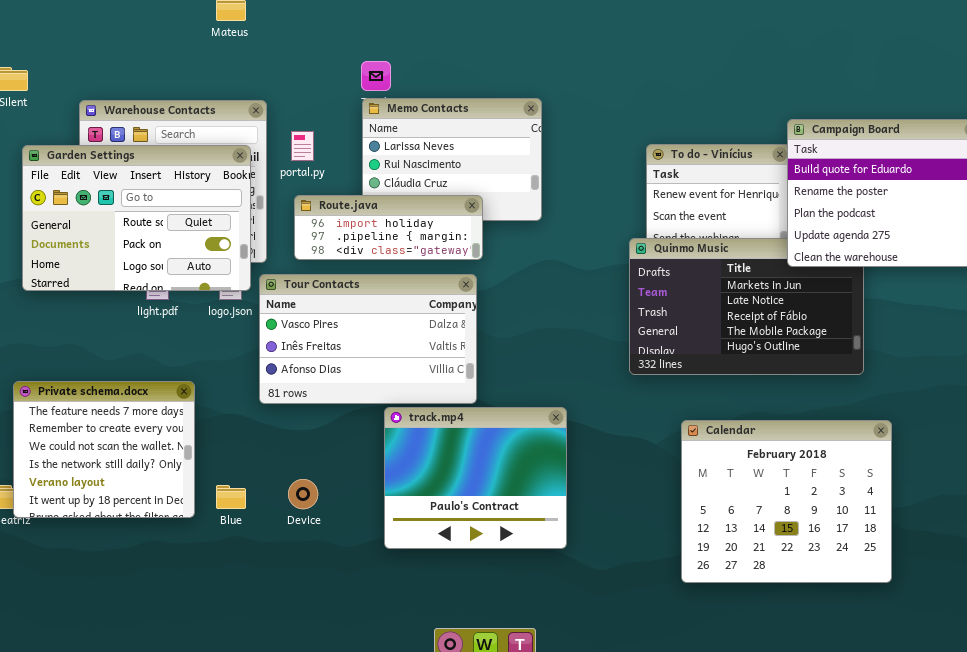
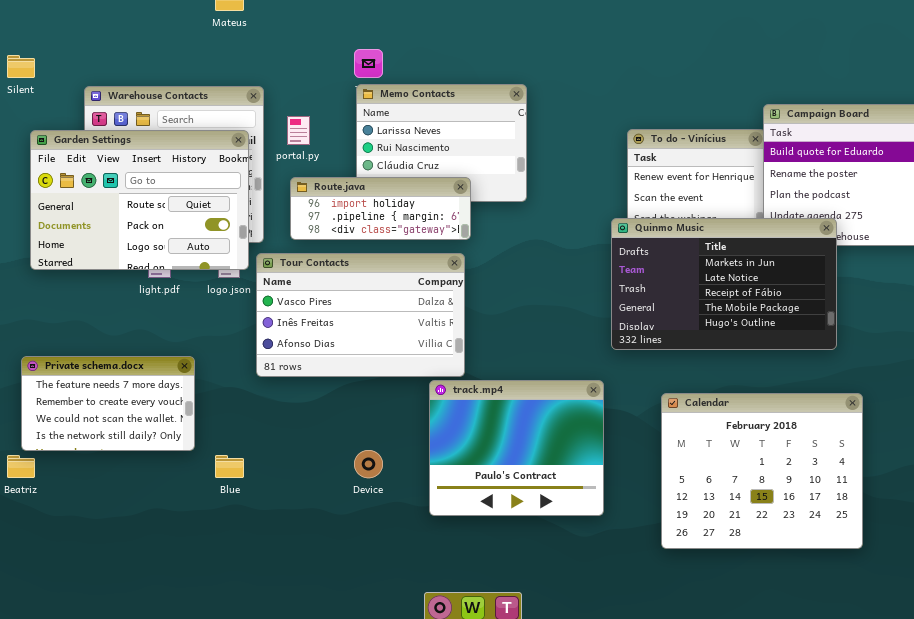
Quinmo Music: [629,238,864,375] -> [611,218,837,350], raised
Private schema.docx: [13,381,195,518] -> [21,356,195,451], resized
track.mp4: [384,407,567,549] -> [429,380,604,516], moved
Device: [288,479,318,509] -> [354,450,383,478], moved

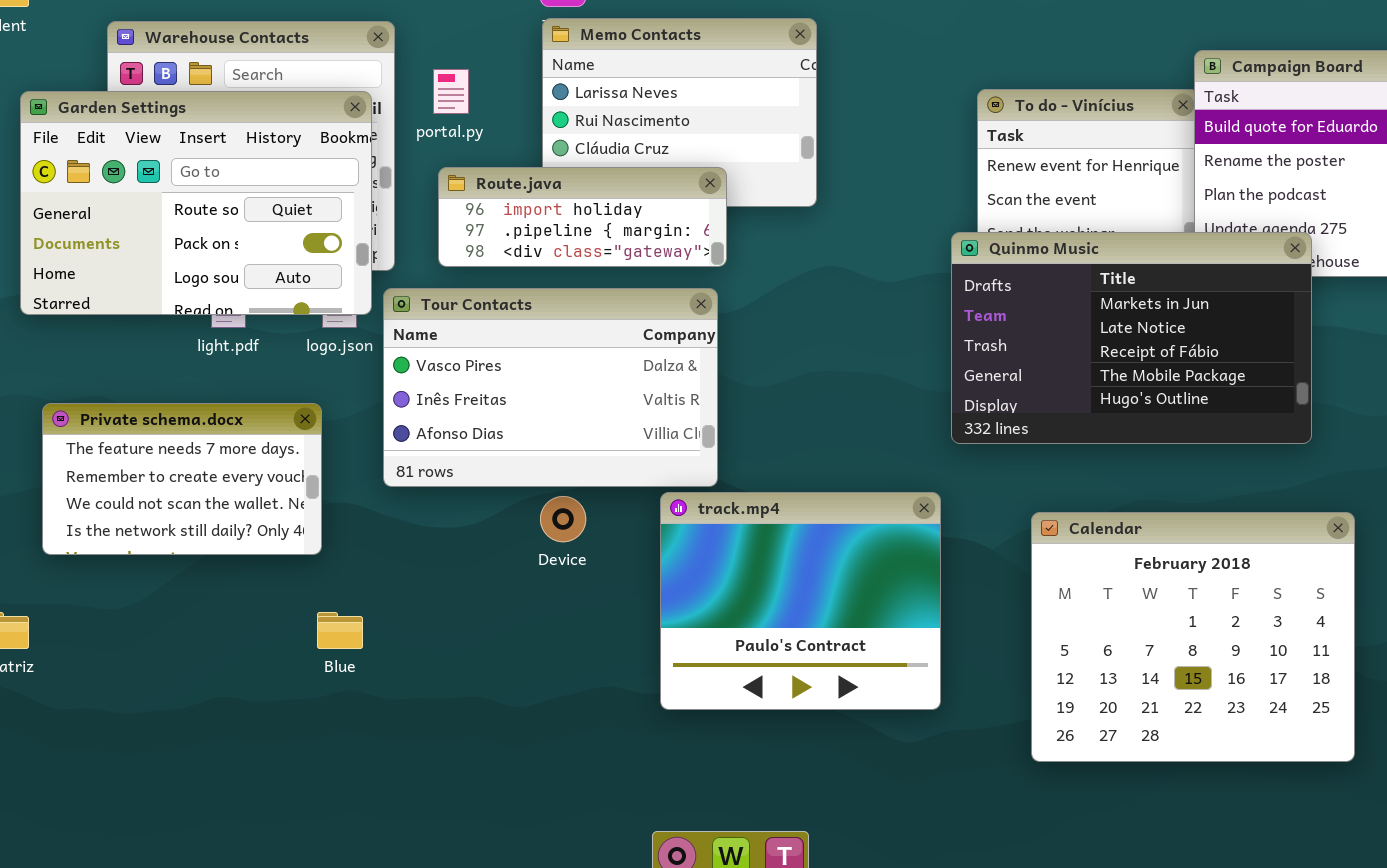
Private schema.docx: [21,356,195,451] -> [42,403,322,555], moved
Device: [354,450,383,478] -> [540,496,586,542], moved

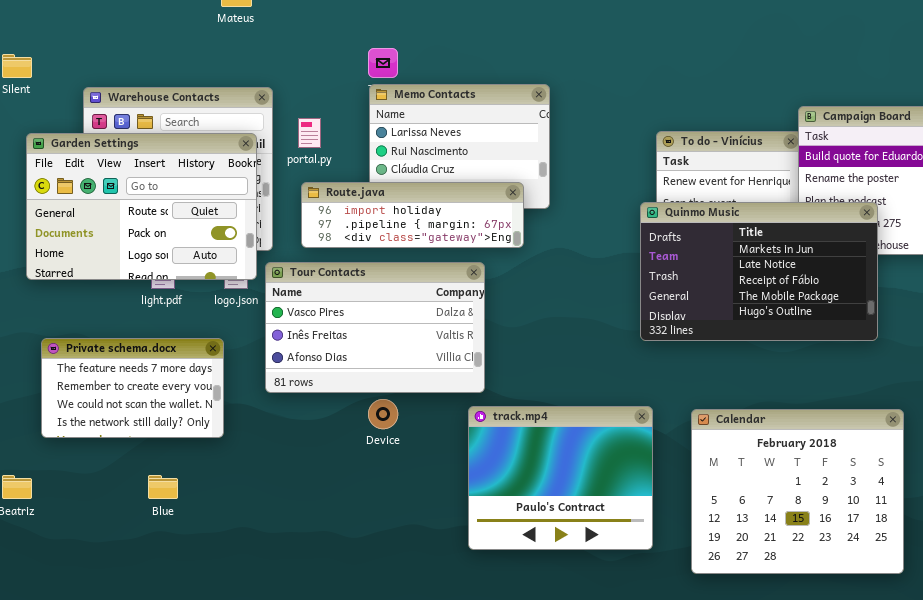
Route.java: [438,167,727,267] -> [301,182,524,248], resized
Quinmo Music: [951,232,1312,444] -> [640,202,878,341], moved
track.mp4: [660,492,941,710] -> [468,406,653,550], moved
Blue: [317,612,363,649] -> [148,475,178,499], moved

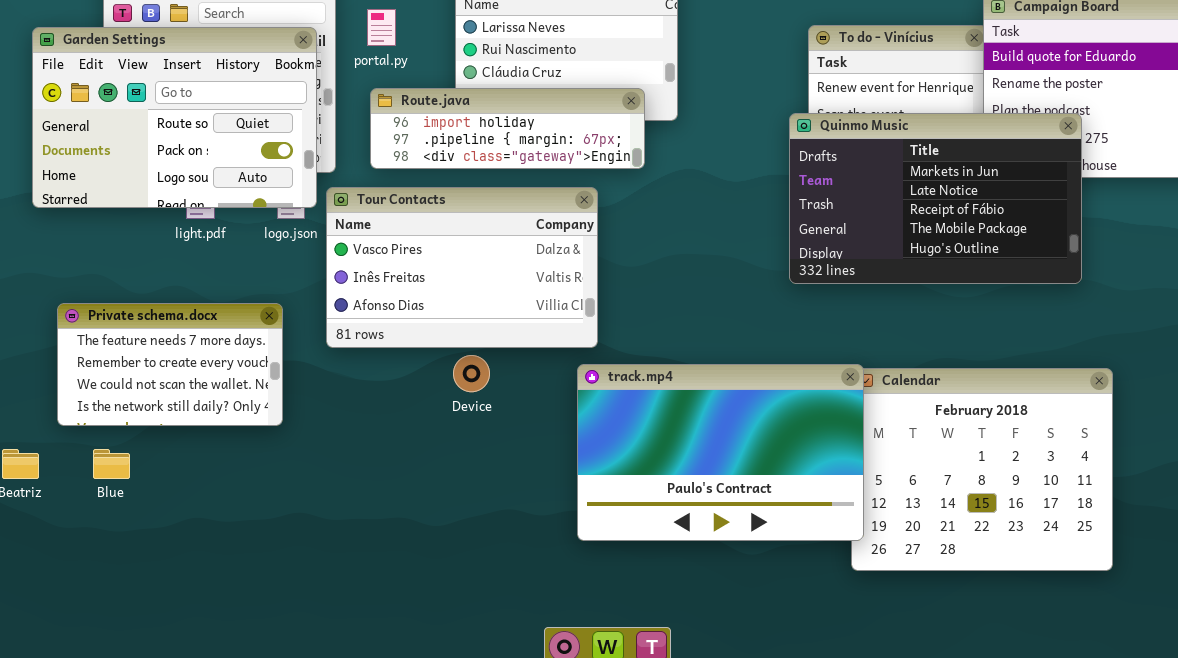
Private schema.docx: [41,338,224,438] -> [57,303,283,426], moved
track.mp4: [468,406,653,550] -> [577,364,864,541], resized
Blue: [148,475,178,499] -> [93,449,130,479], moved

